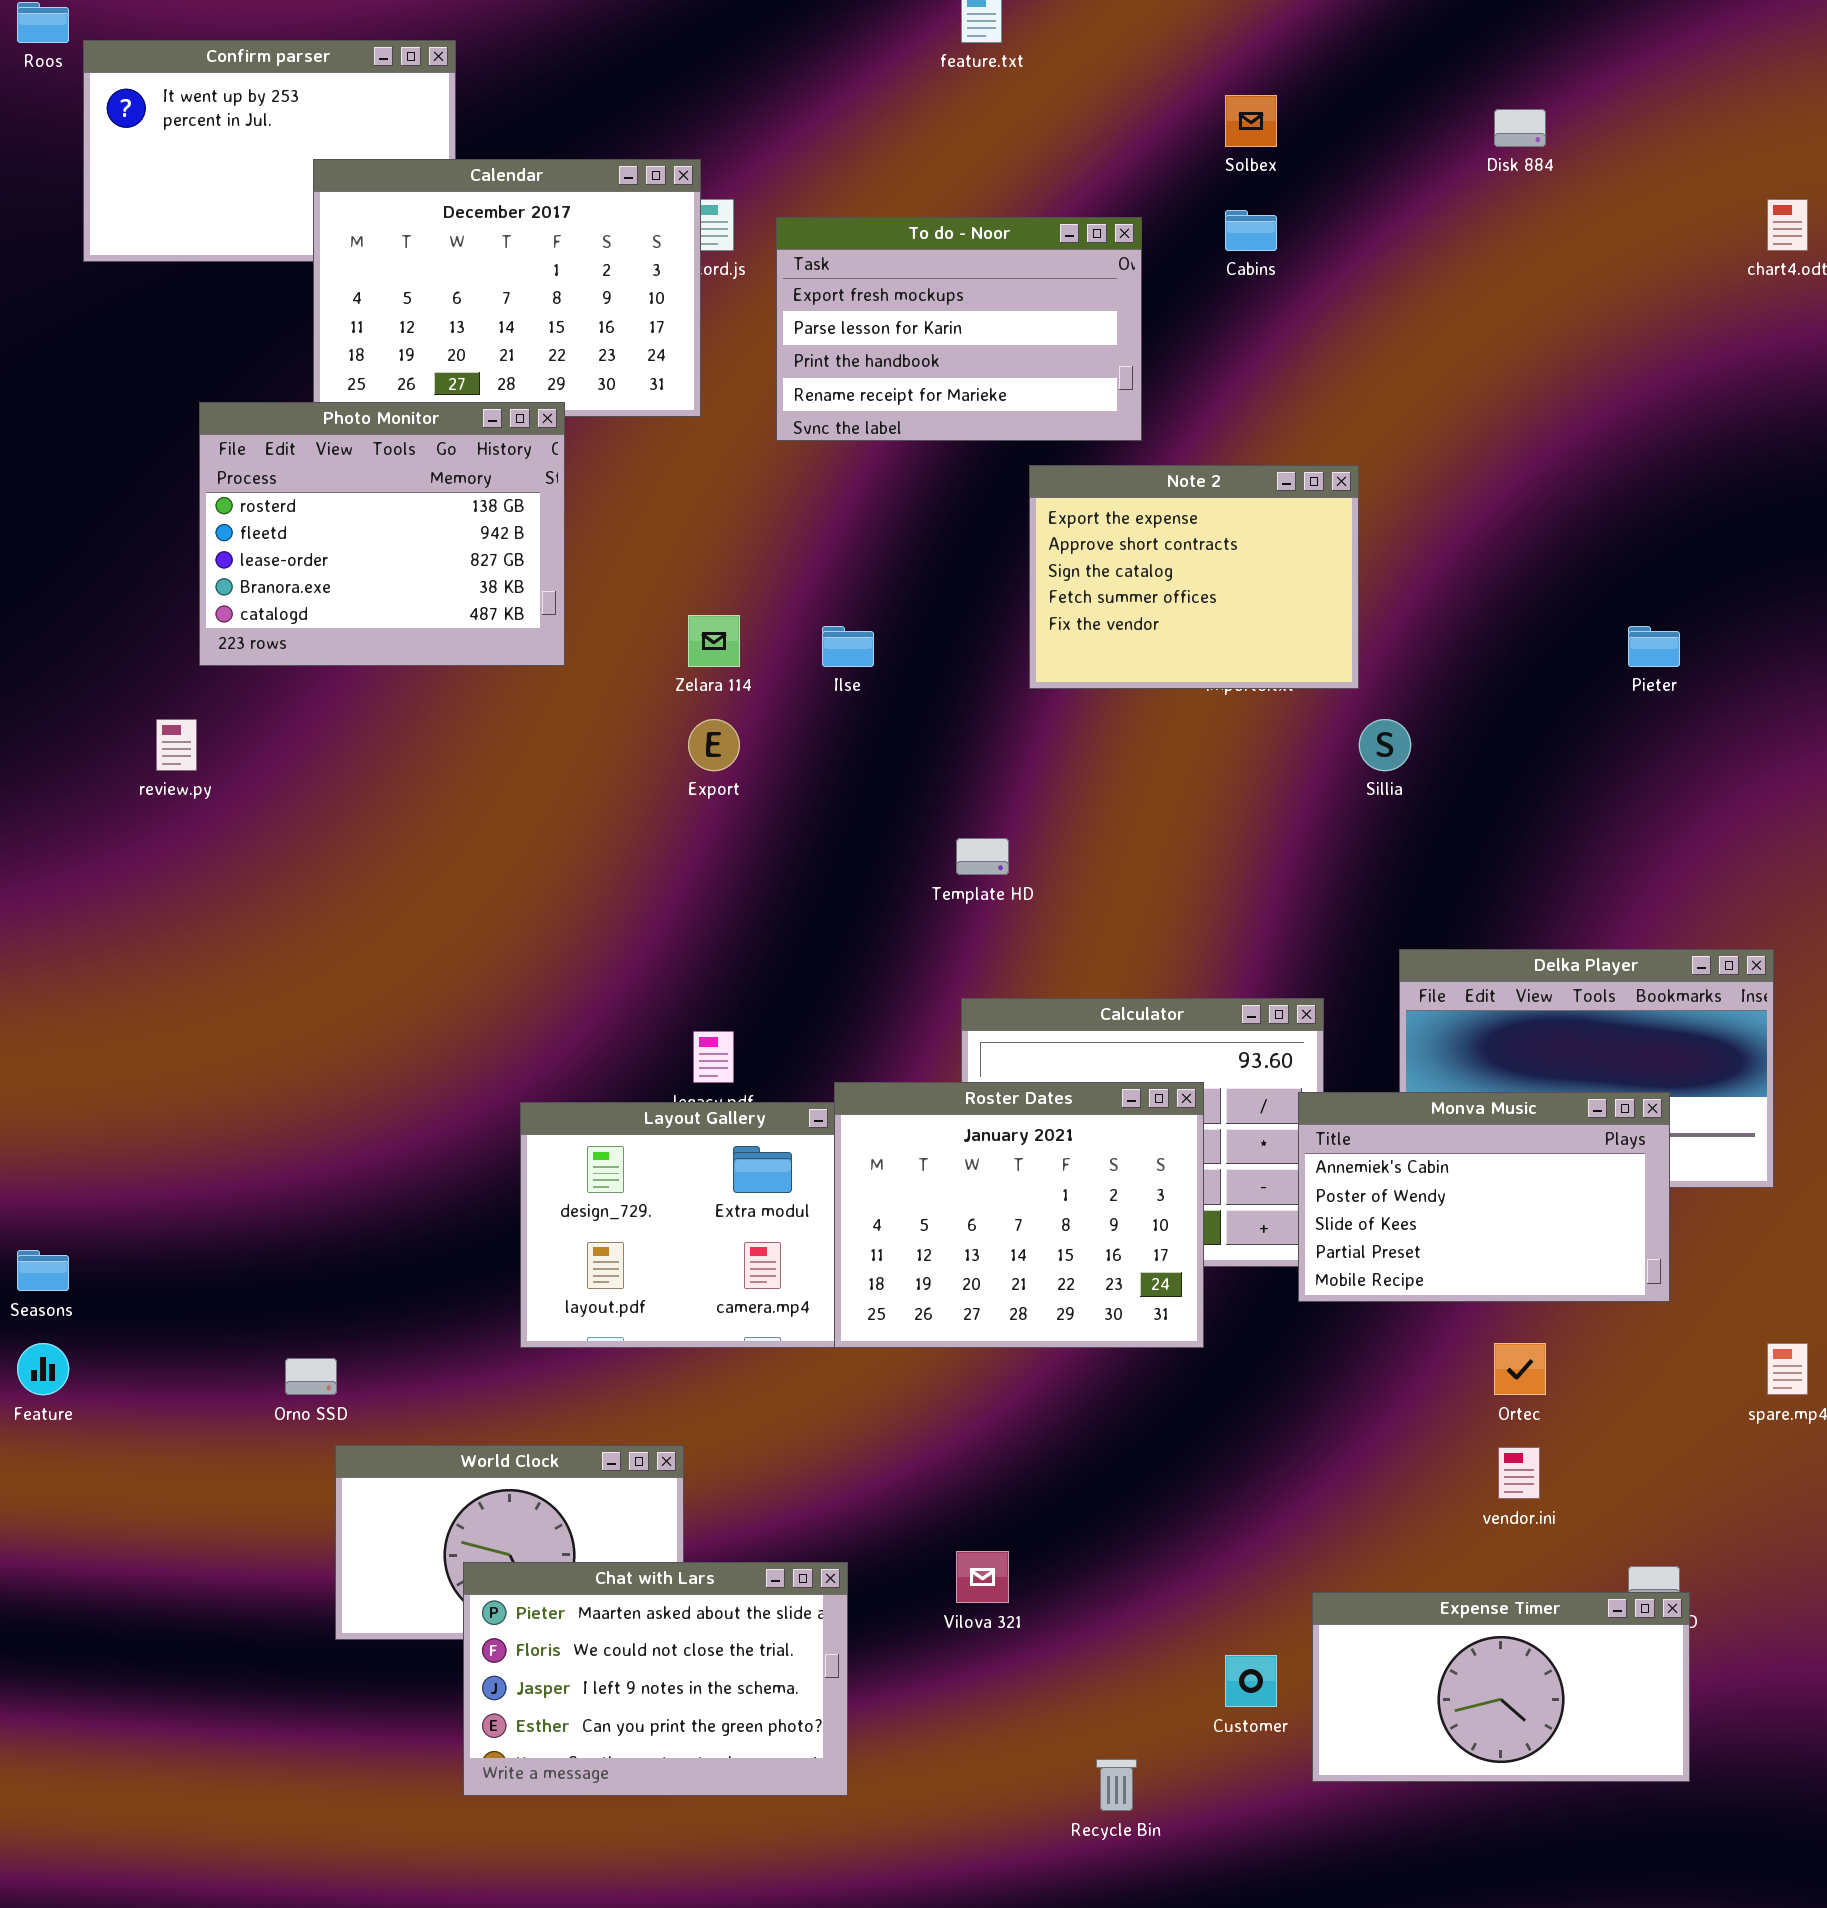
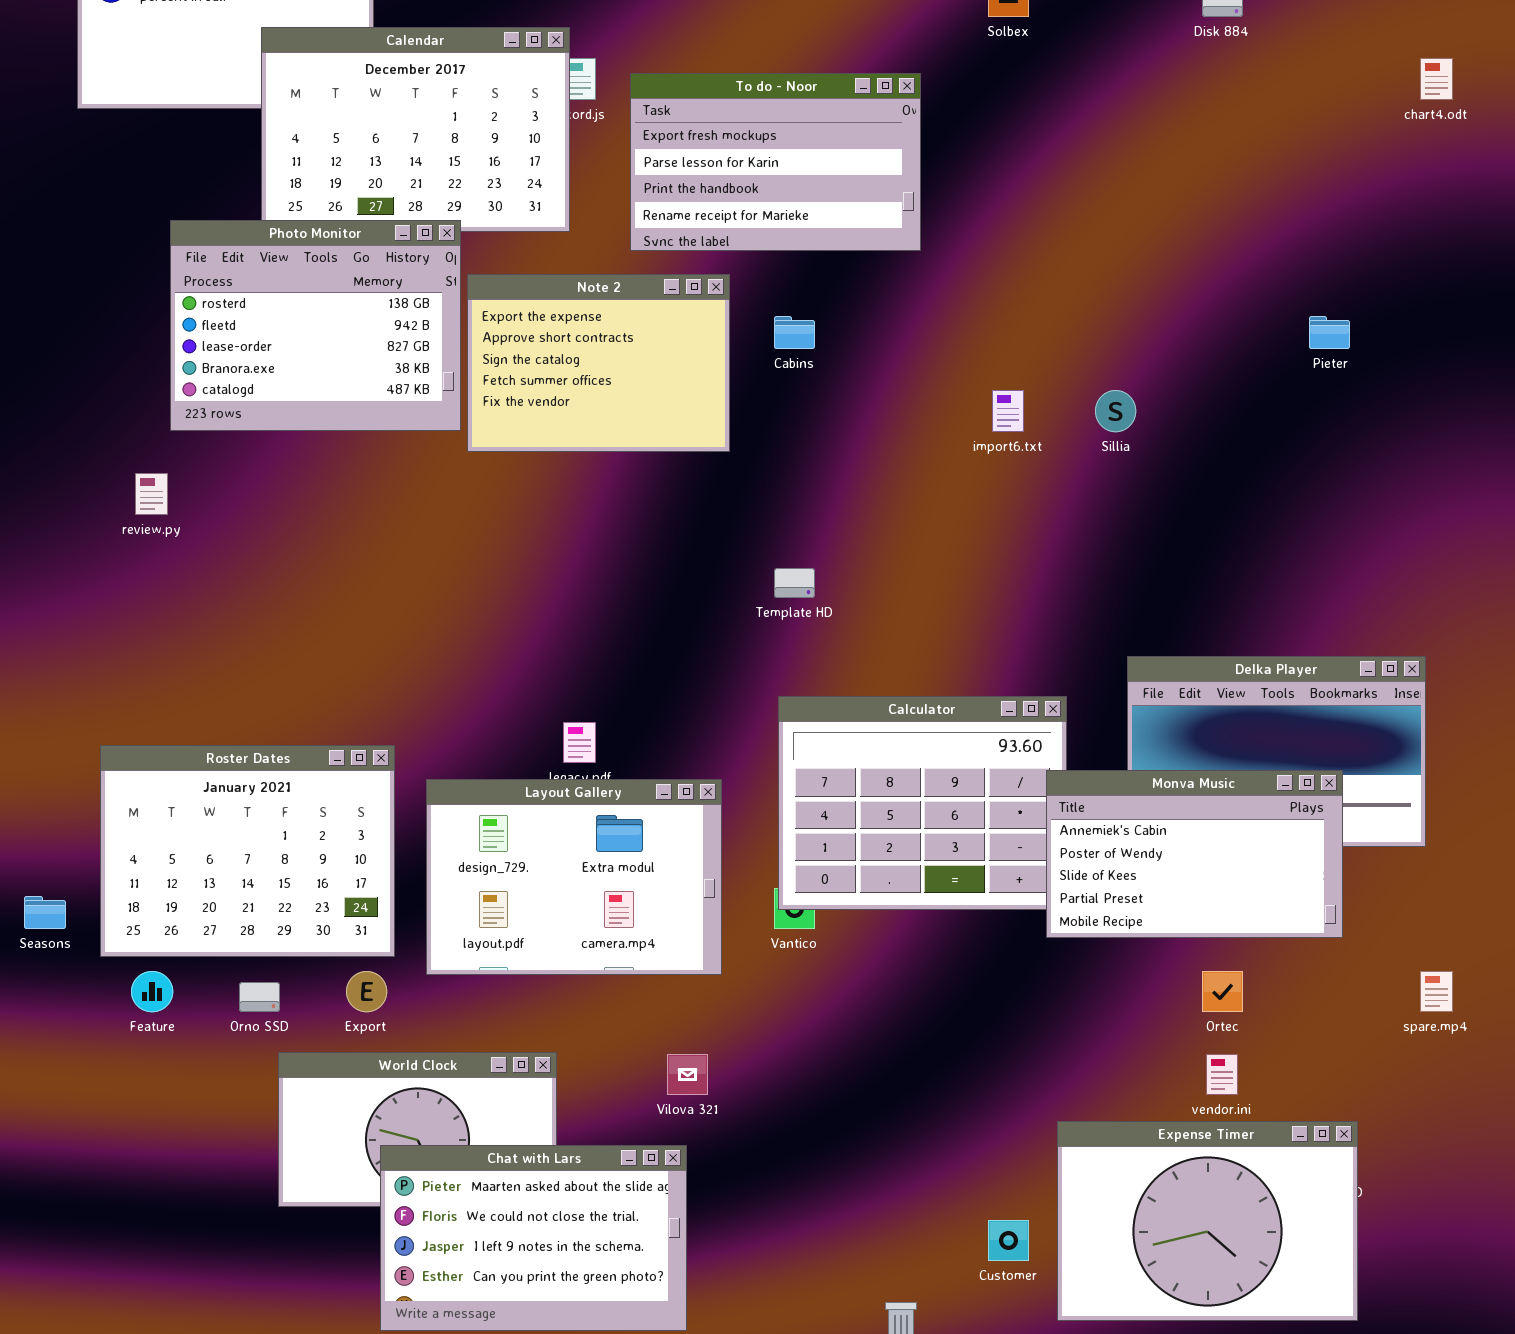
Cabins: [1225,210,1277,251] -> [774,316,815,349], moved
Note 2: [1029,465,1359,689] -> [467,274,730,452], moved
Pieter: [1628,626,1680,667] -> [1309,316,1350,349], moved
Export: [688,719,740,771] -> [346,971,387,1012], moved
Sillia: [1359,719,1411,771] -> [1095,390,1136,432], moved
Roster Dates: [834,1082,1204,1348] -> [100,745,395,957], moved
Feature: [17,1343,69,1395] -> [131,971,173,1012], moved
Vilova 321: [956,1551,1009,1603] -> [667,1054,708,1095], moved
Expense Timer: [1312,1592,1690,1782] -> [1057,1121,1358,1321], resized

